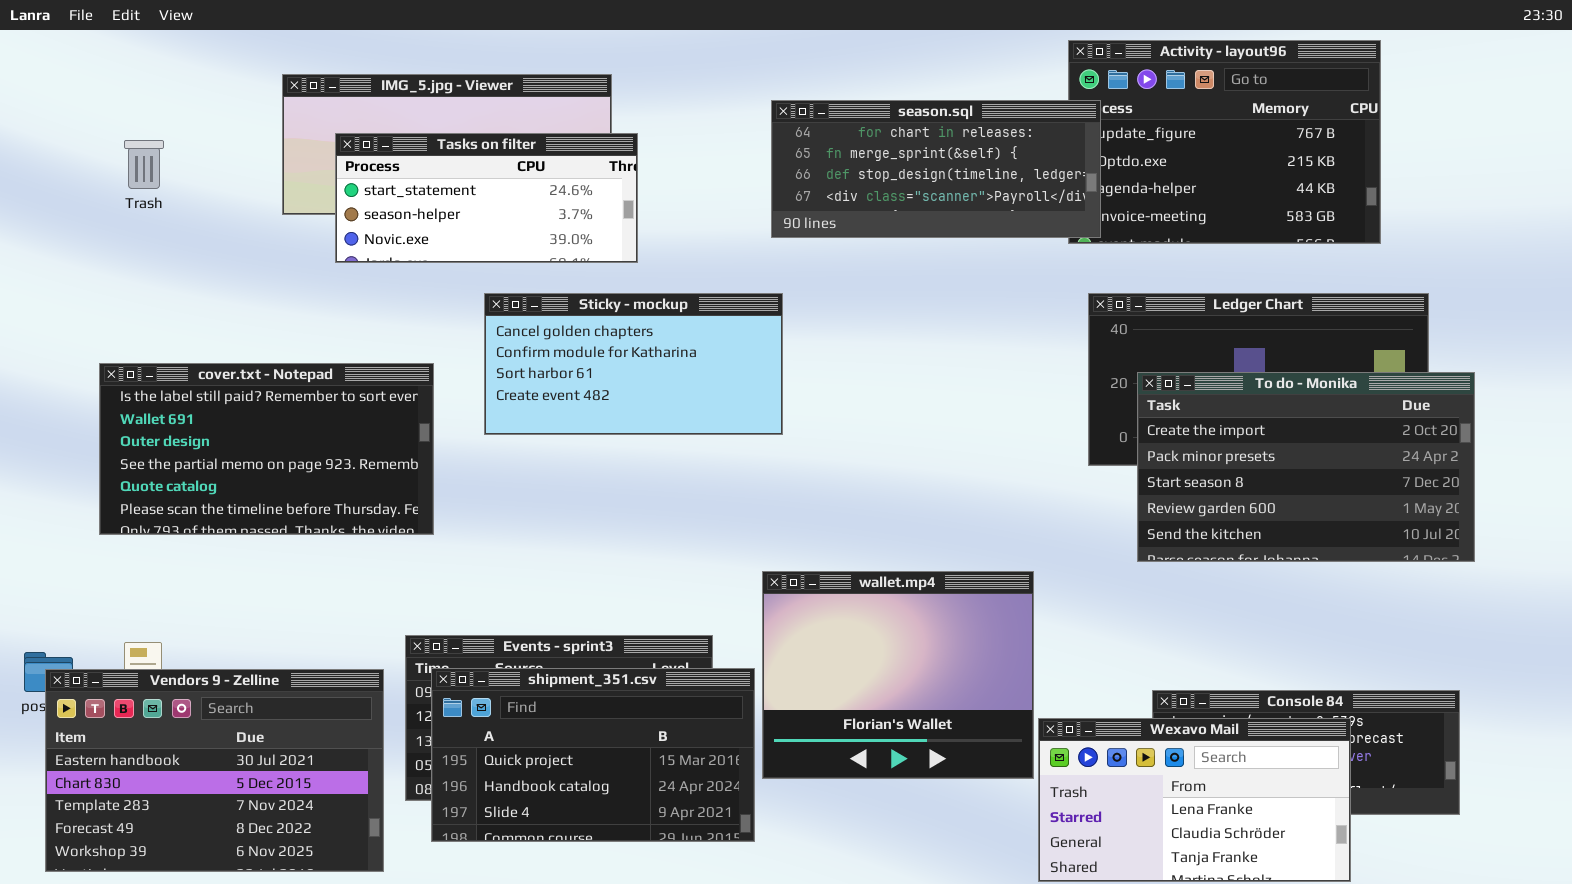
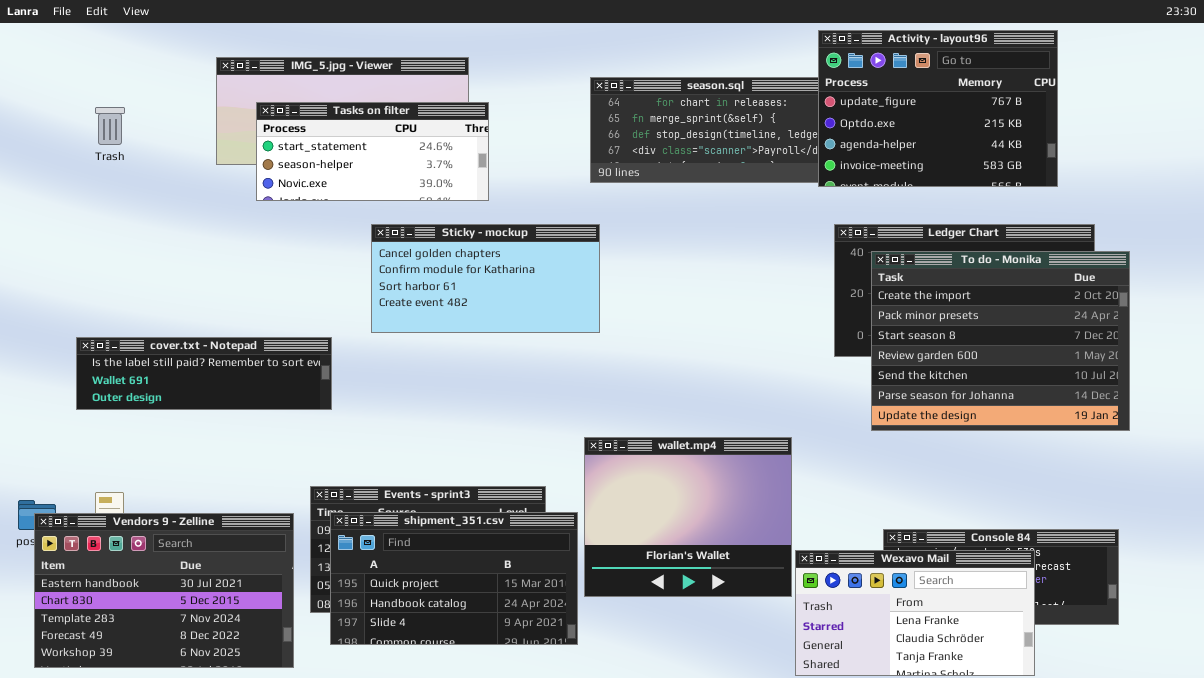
Activity - layout96: [1068,40,1381,244] -> [818,30,1058,187], raised
cover.txt - Notepad: [99,363,434,535] -> [76,337,332,410], resized
To do - Monika: [1137,372,1475,562] -> [871,251,1130,431], resized

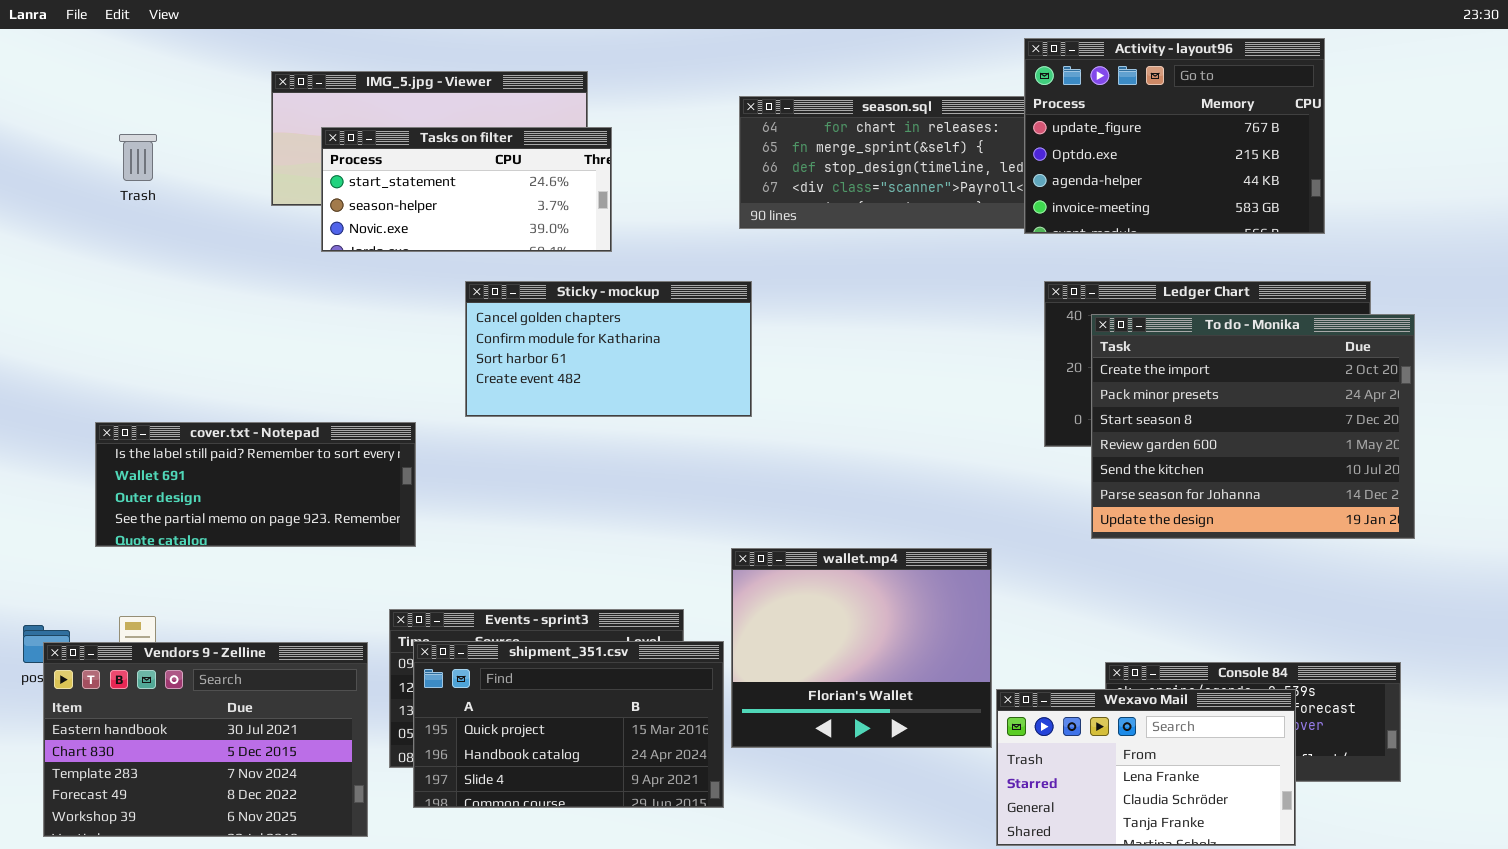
cover.txt - Notepad: [76,337,332,410] -> [95,422,416,547], resized

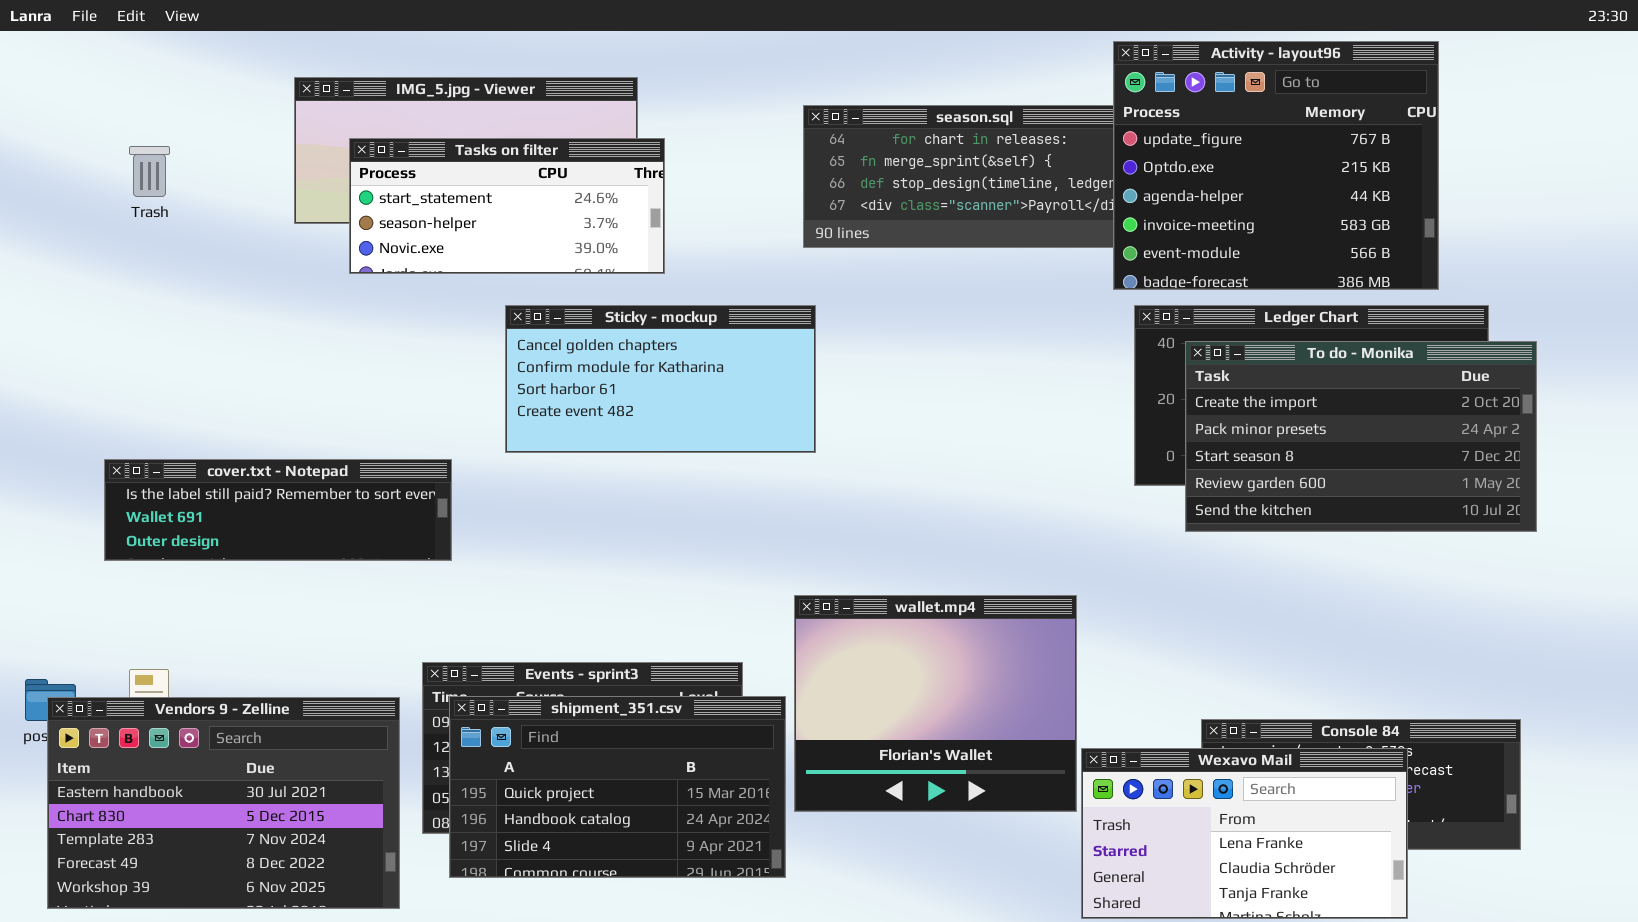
Activity - layout96: [1024,38,1325,234] -> [1113,41,1439,290], resized
To do - Monika: [1091,314,1415,539] -> [1185,341,1537,532], resized
cover.txt - Notepad: [95,422,416,547] -> [104,459,452,561], resized

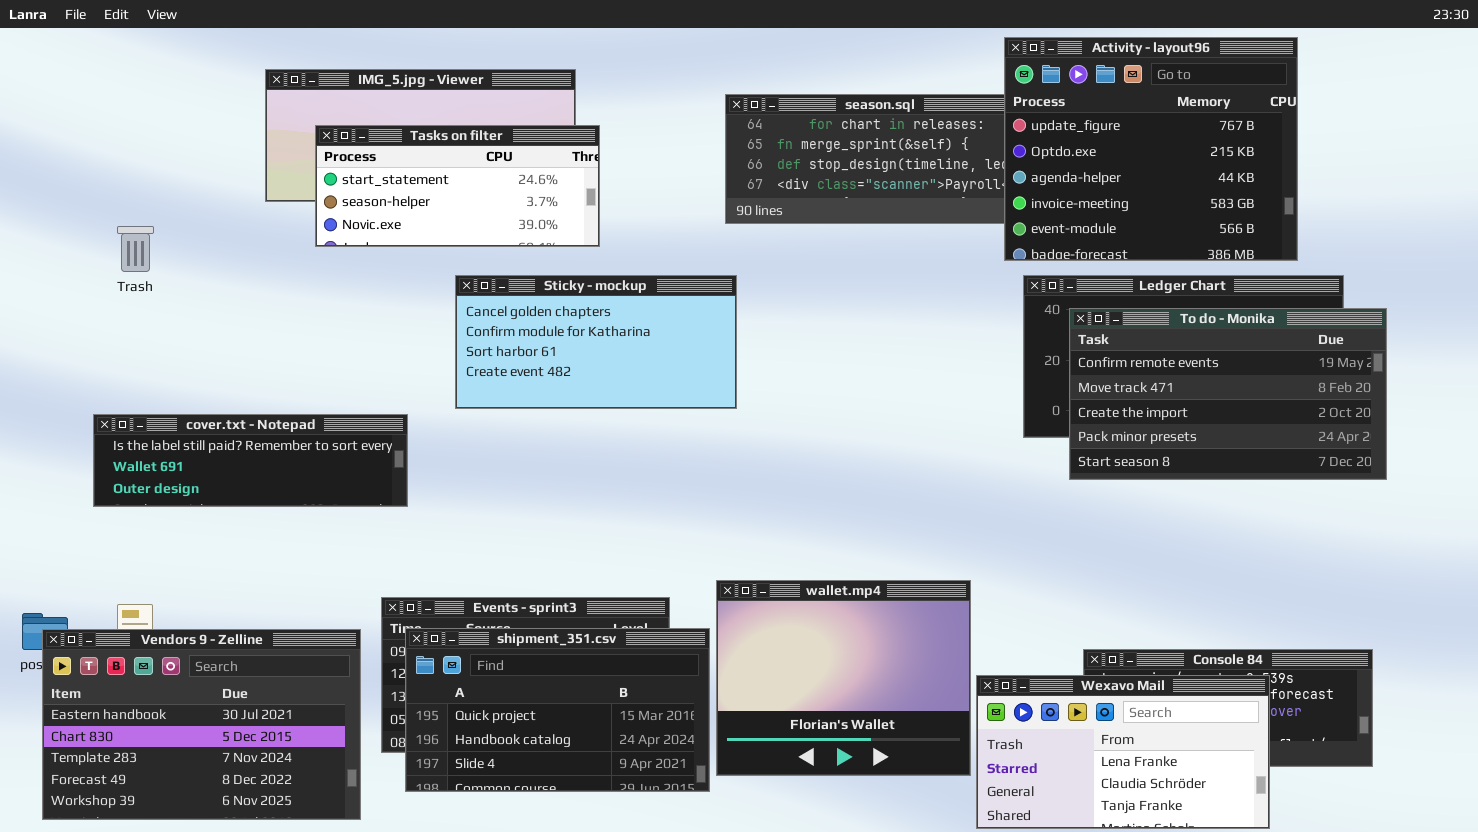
Trash: [129,146,170,197] -> [117,226,154,272], moved
To do - Monika: [1185,341,1537,532] -> [1069,308,1387,480], scrolled up 2 rows
wallet.mp4: [794,595,1077,812] -> [716,580,971,776], moved

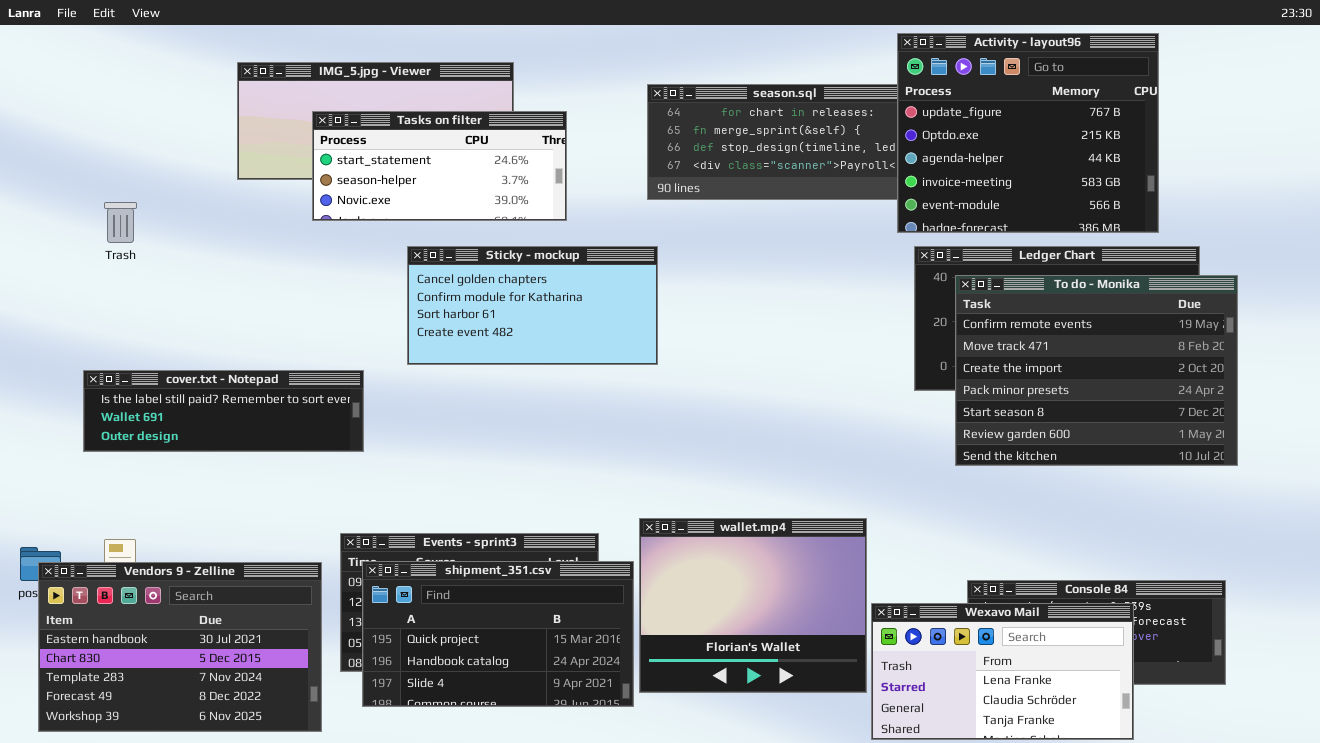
Tasks on filter: [315,125,600,247] -> [312,111,567,221], moved
To do - Monika: [1069,308,1387,480] -> [955,275,1238,466], resized

